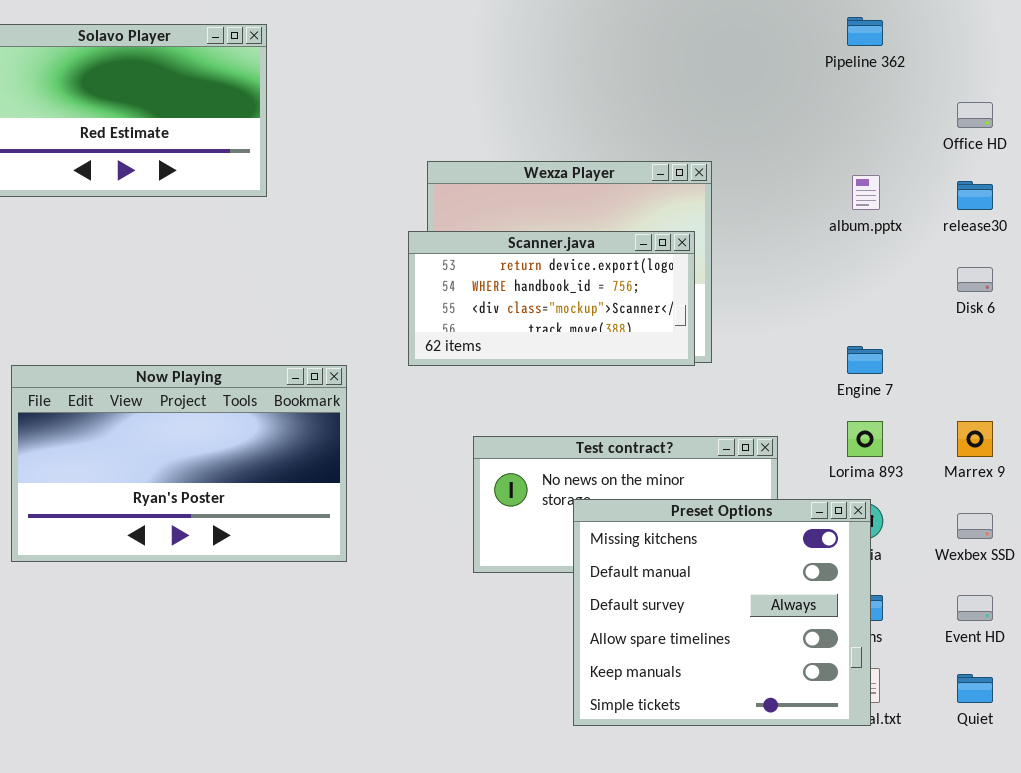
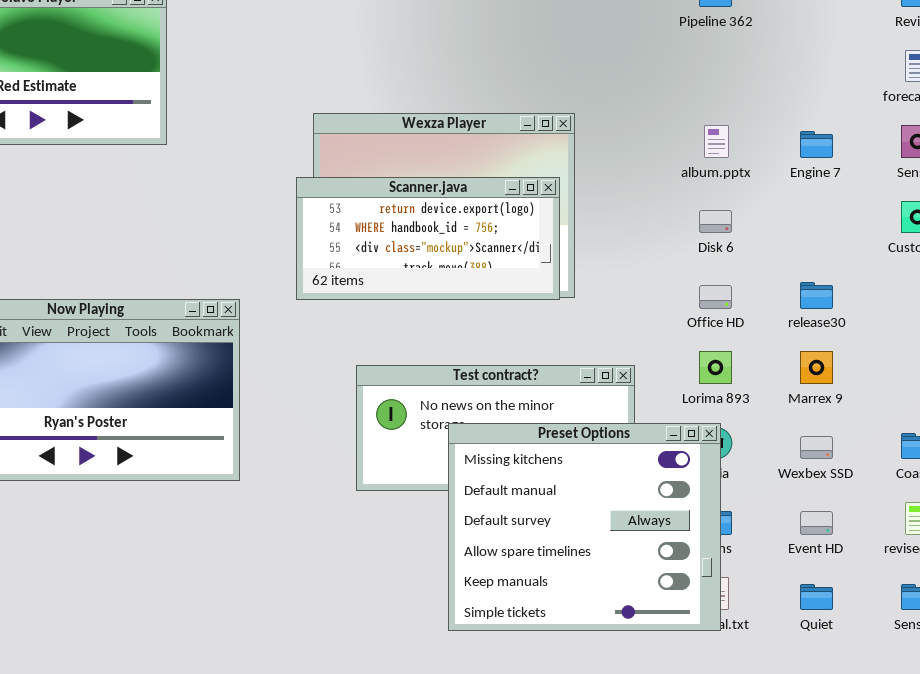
Office HD: [957,102,993,128] -> [699,285,732,309], moved
release30: [957,181,993,210] -> [800,282,833,309], moved
Disk 6: [957,267,993,292] -> [699,210,732,233], moved
Engine 7: [847,346,883,374] -> [800,131,833,158], moved

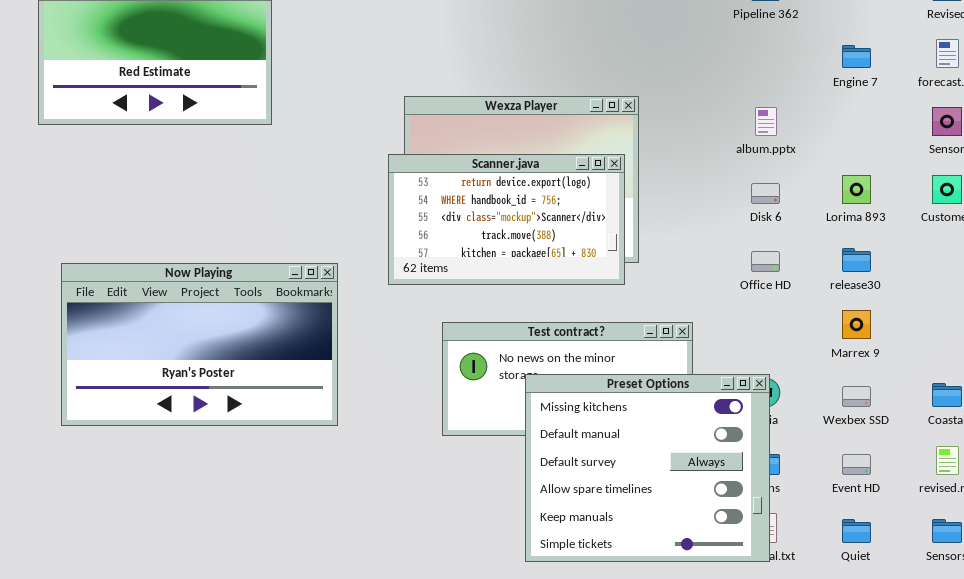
Engine 7: [800,131,833,158] -> [842,45,871,68], moved
Scanner.java: [296,177,560,300] -> [388,154,625,285], resized
Lorima 893: [699,351,732,384] -> [842,175,871,204], moved

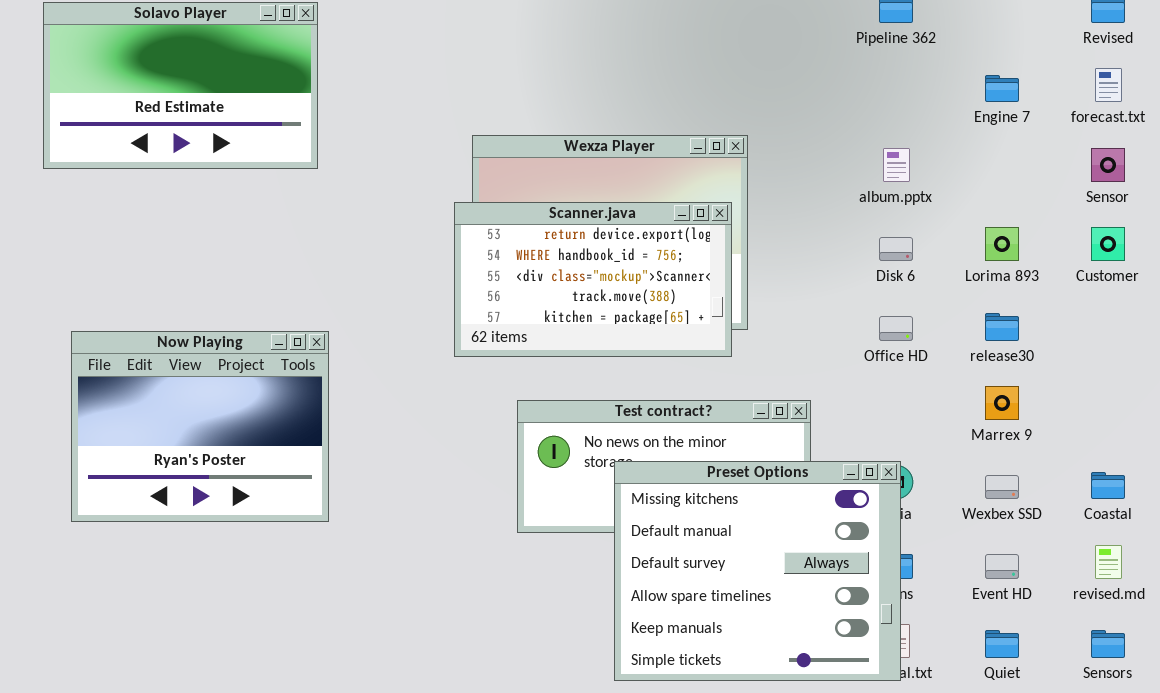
Now Playing: [61,263,338,426] -> [71,331,329,522], resized

